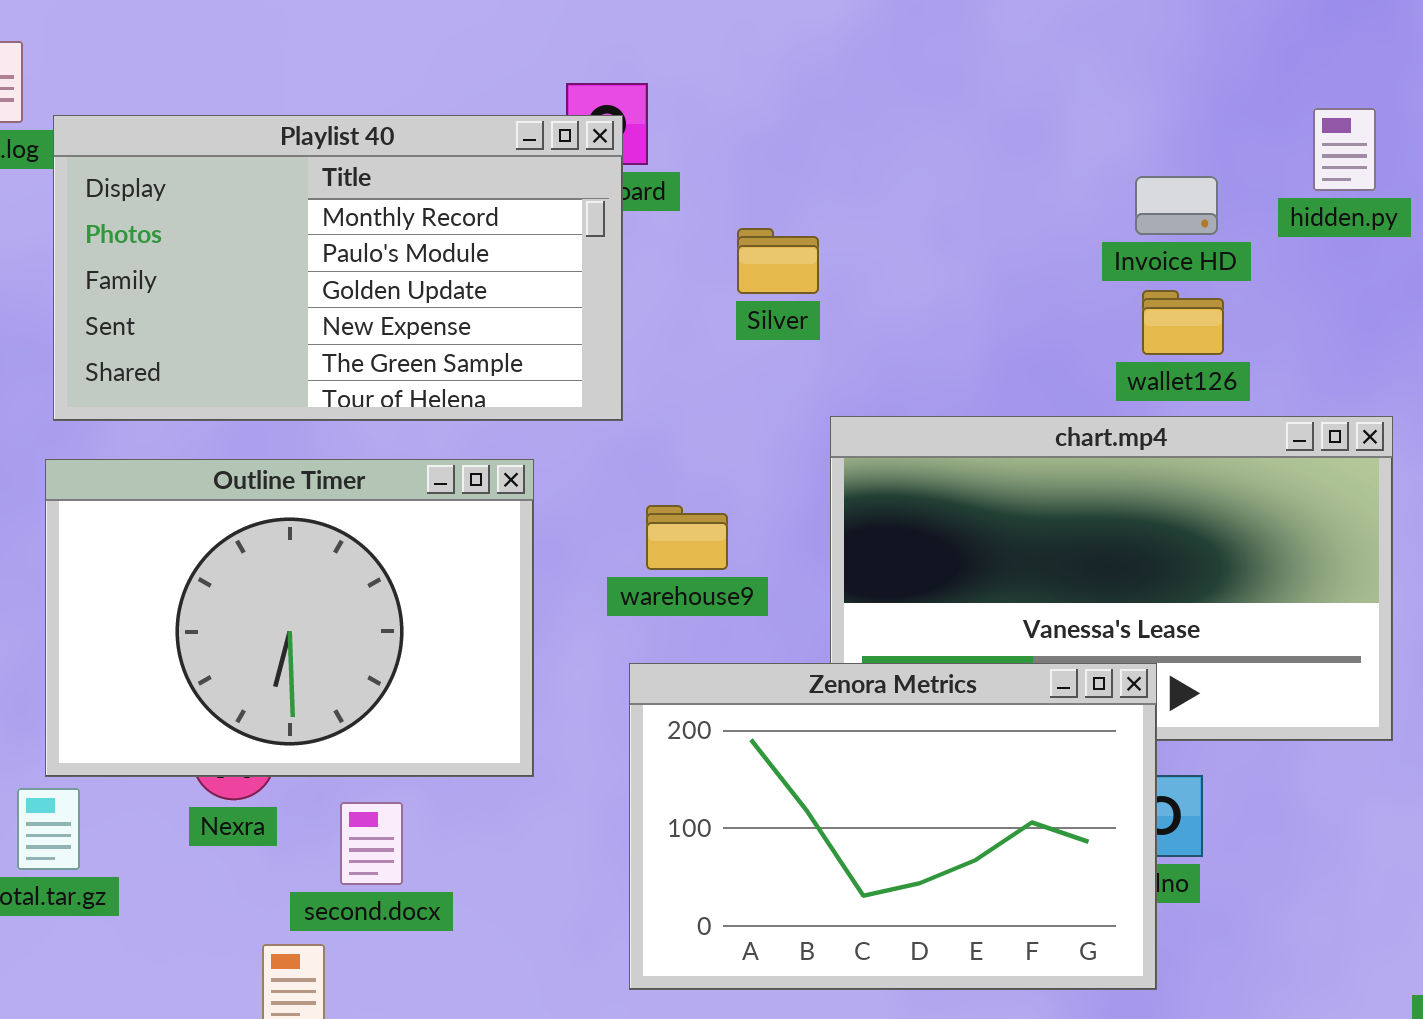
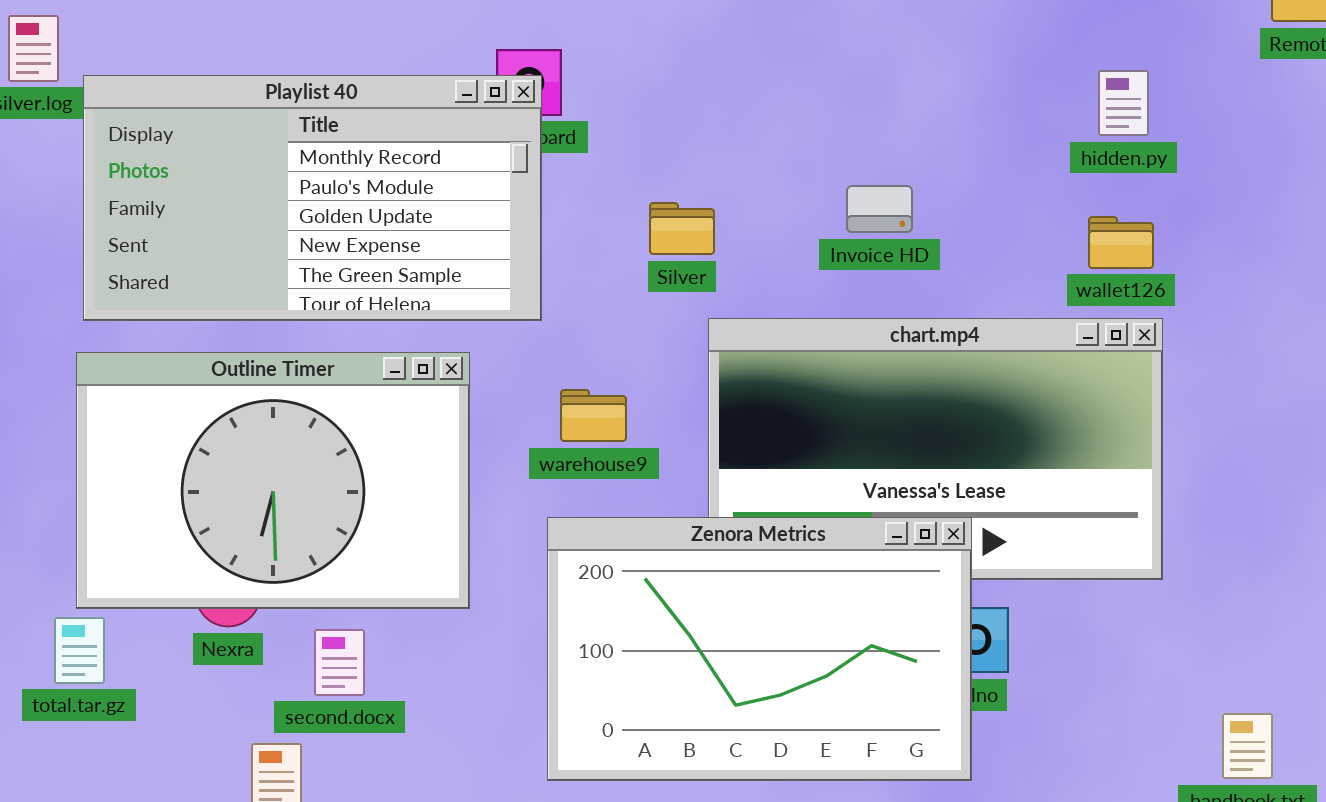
Invoice HD: [1135,176,1218,235] -> [846,185,913,233], moved
Silver: [737,228,819,294] -> [649,202,715,255], moved
wallet126: [1142,290,1224,355] -> [1088,216,1154,269], moved

